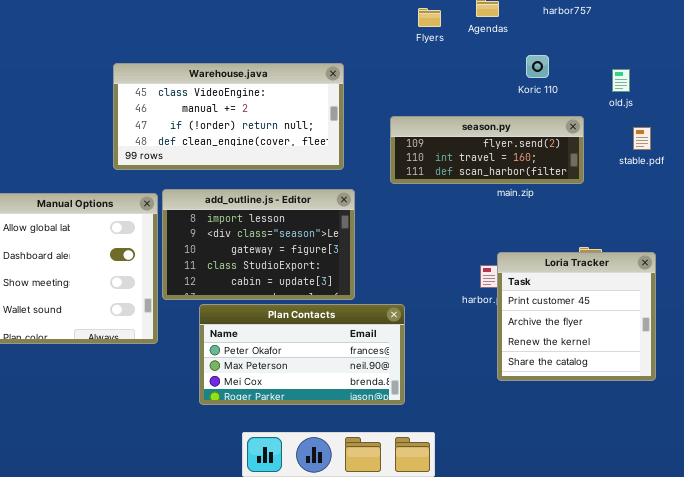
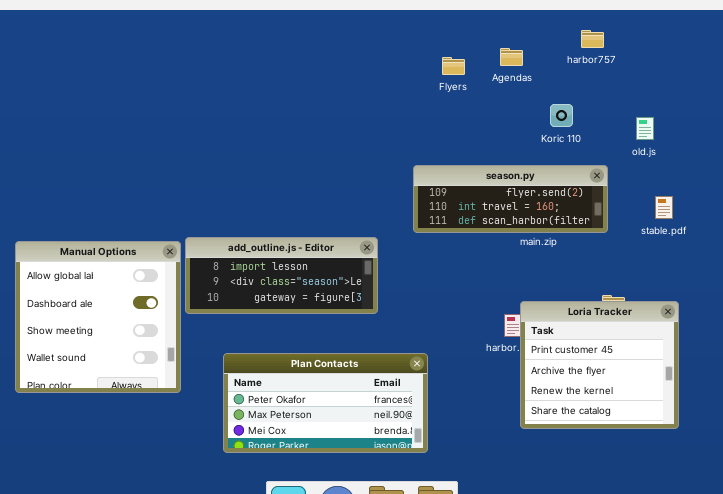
Warehouse.java: [113,63,344,170] -> none, closed
stable.pdf: [633,127,651,150] -> [655,196,673,219], moved
add_outline.js - Editor: [162,189,355,300] -> [185,237,378,314], resized

